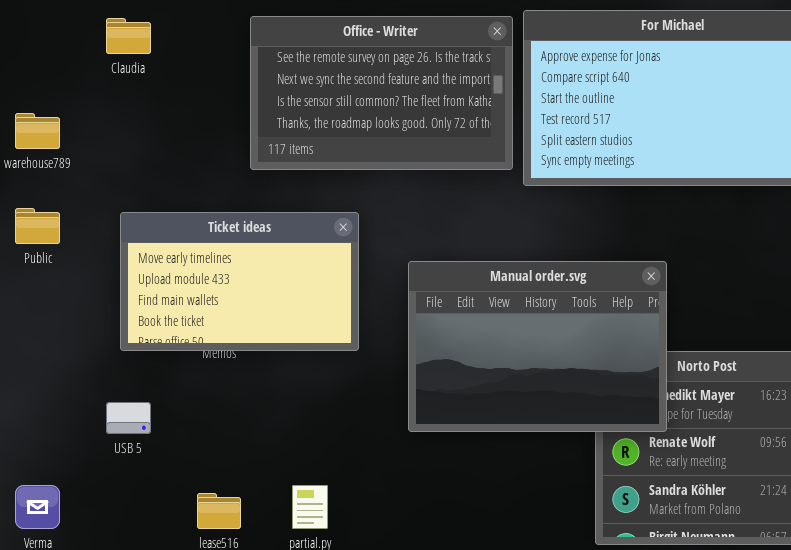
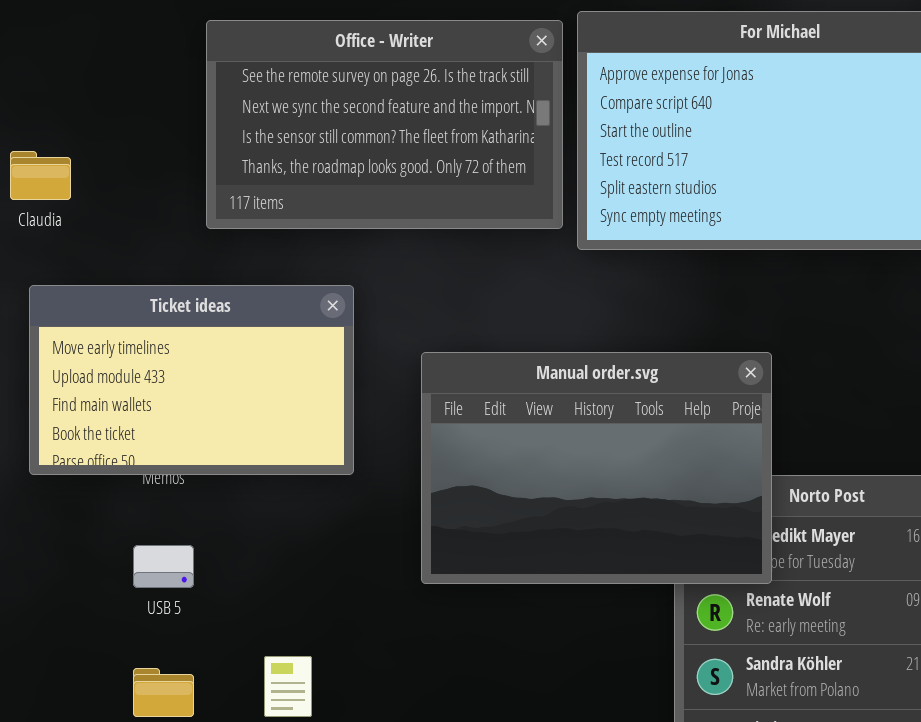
Claudia: [106,18,151,54] -> [10,151,71,200], moved
USB 5: [106,402,151,434] -> [133,545,194,588], moved

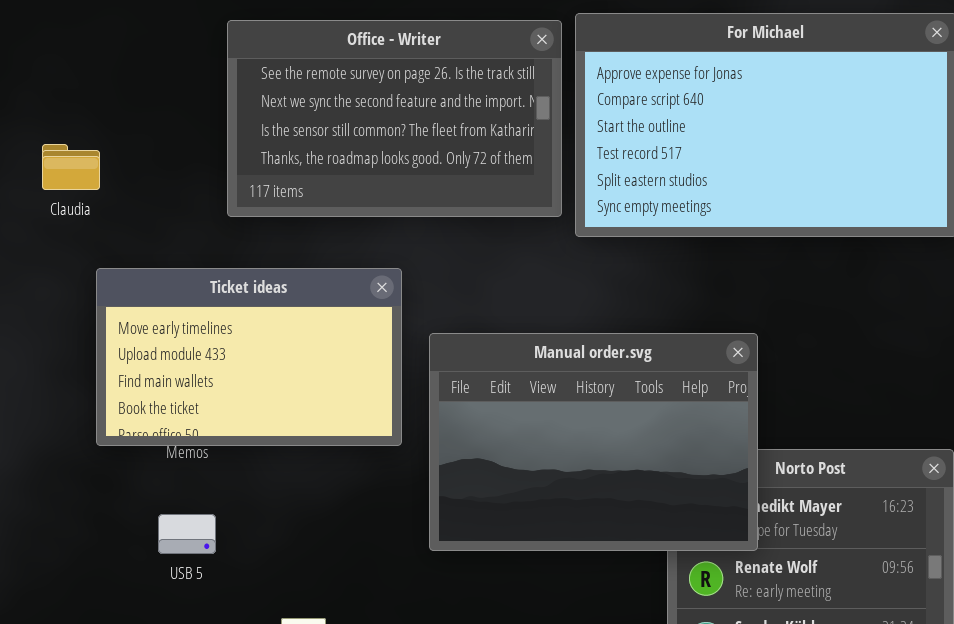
Ticket ideas: [29,285,354,475] -> [96,268,402,446], moved

